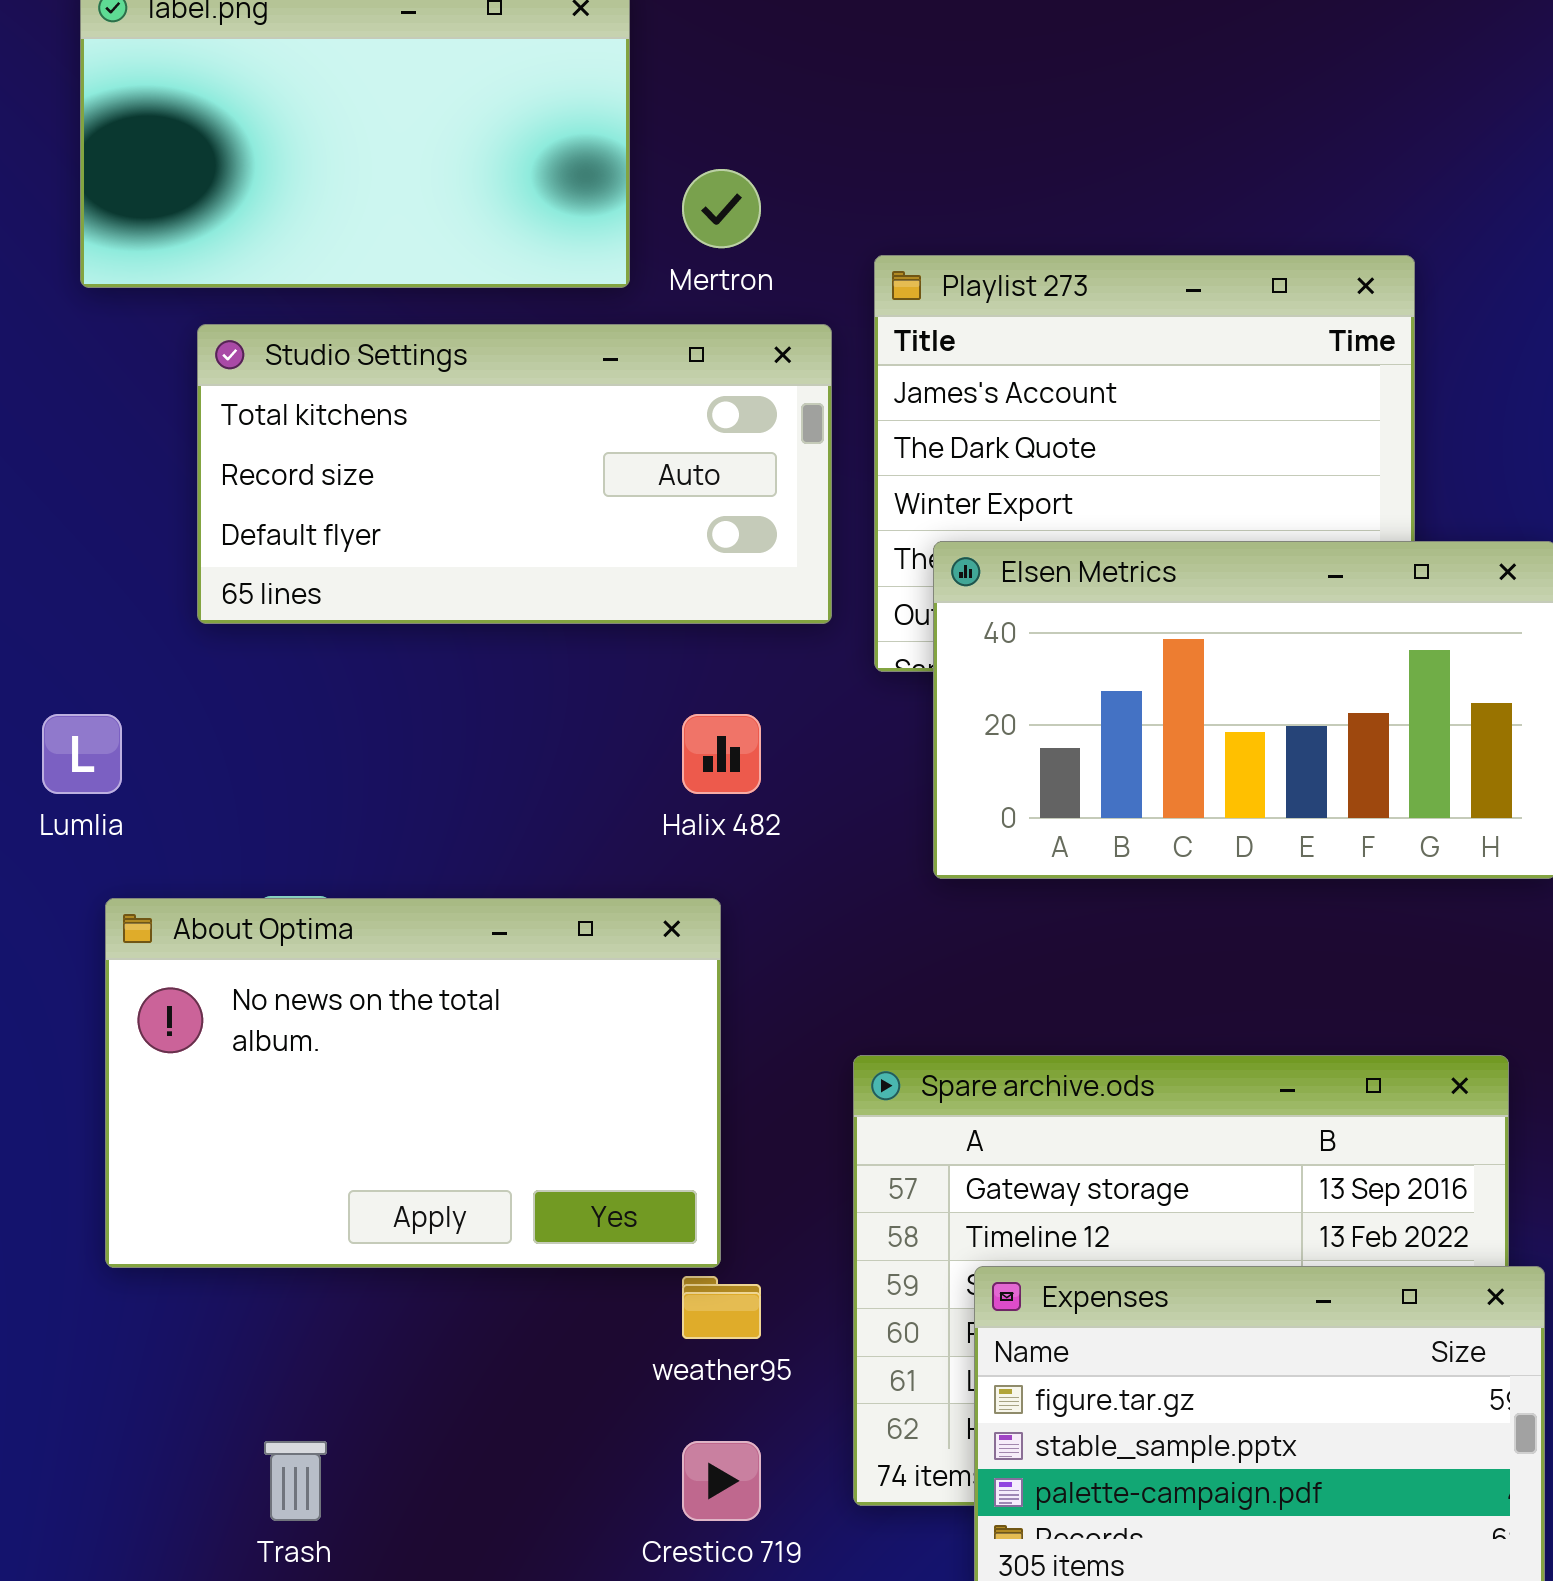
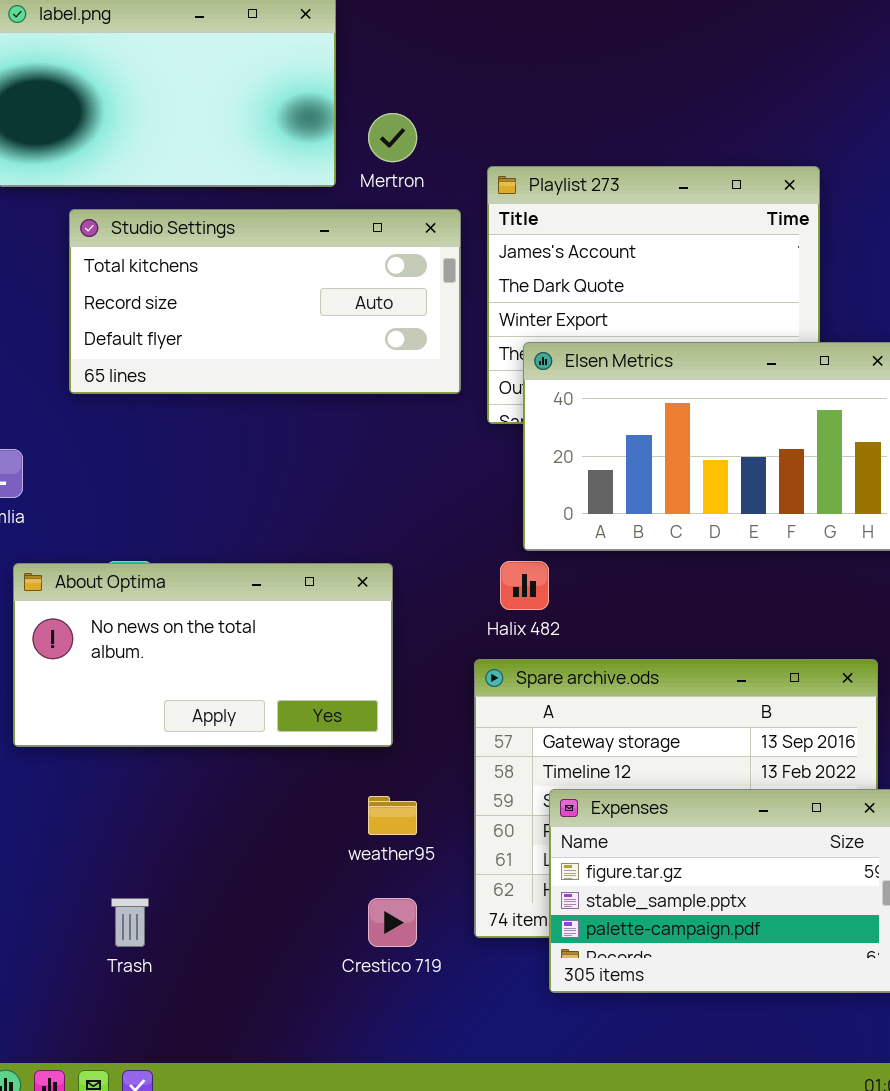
Halix 482: [682,714,761,794] -> [500,561,549,610], moved
About Optima: [105,898,721,1268] -> [13,563,393,747], resized

